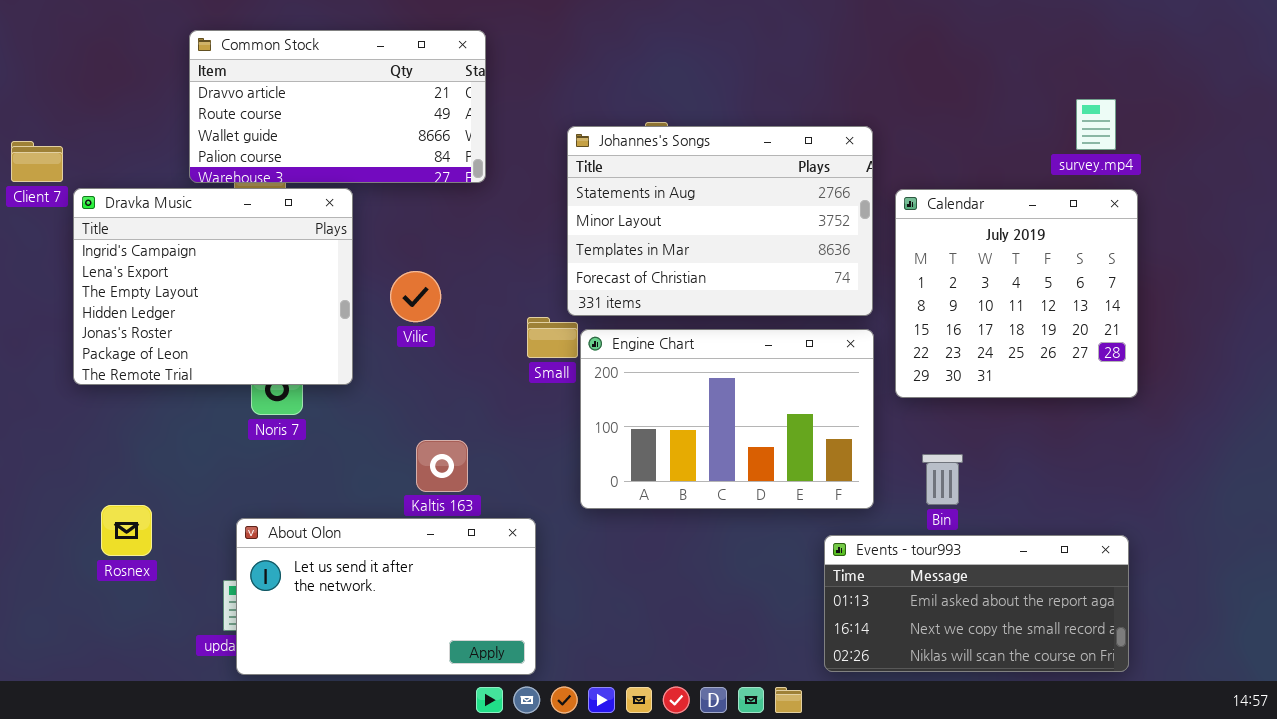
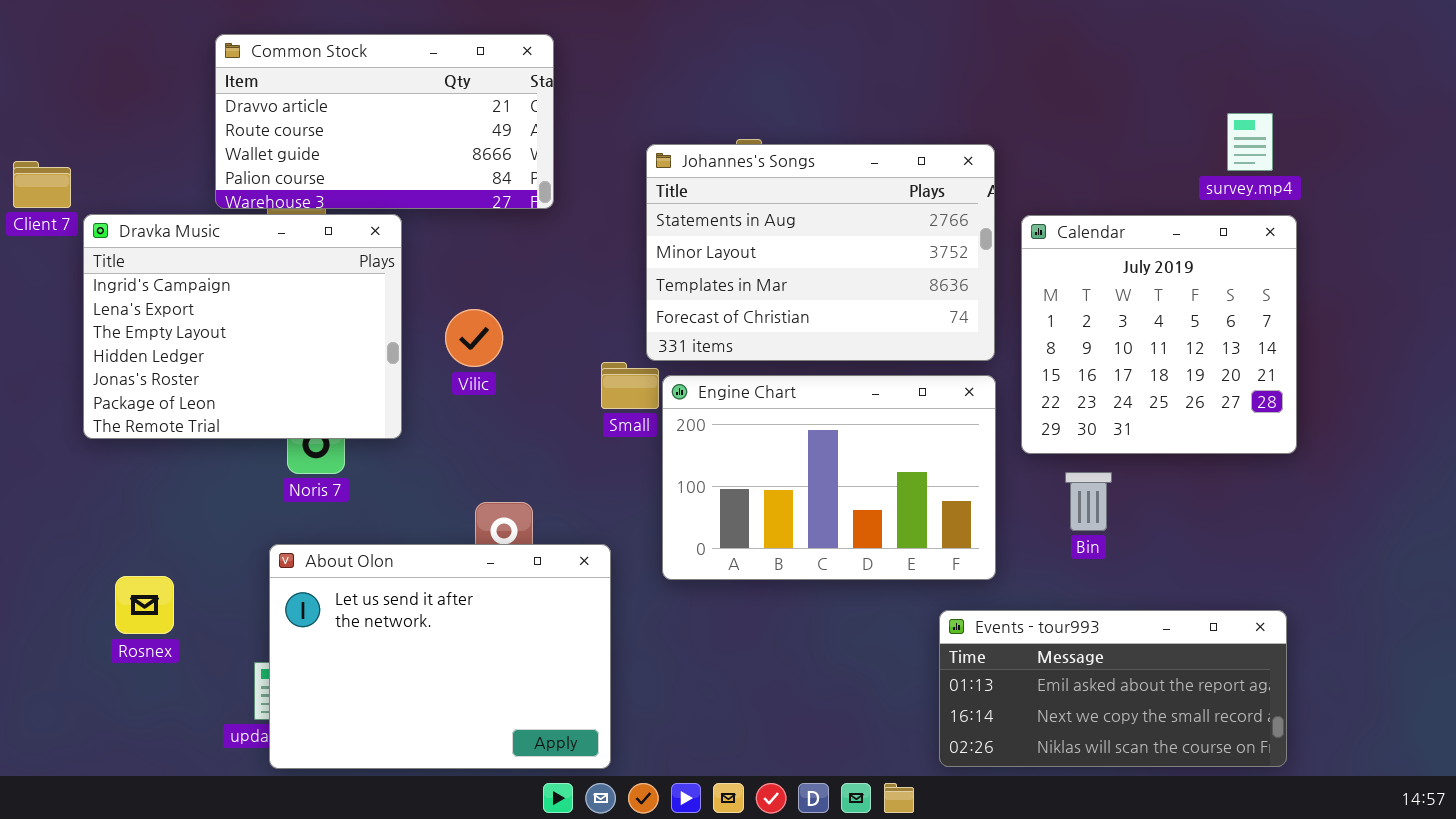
Bin: [922,454,963,505] -> [1065,472,1112,531], moved
About Olon: [236,518,536,675] -> [269,544,611,769], resized

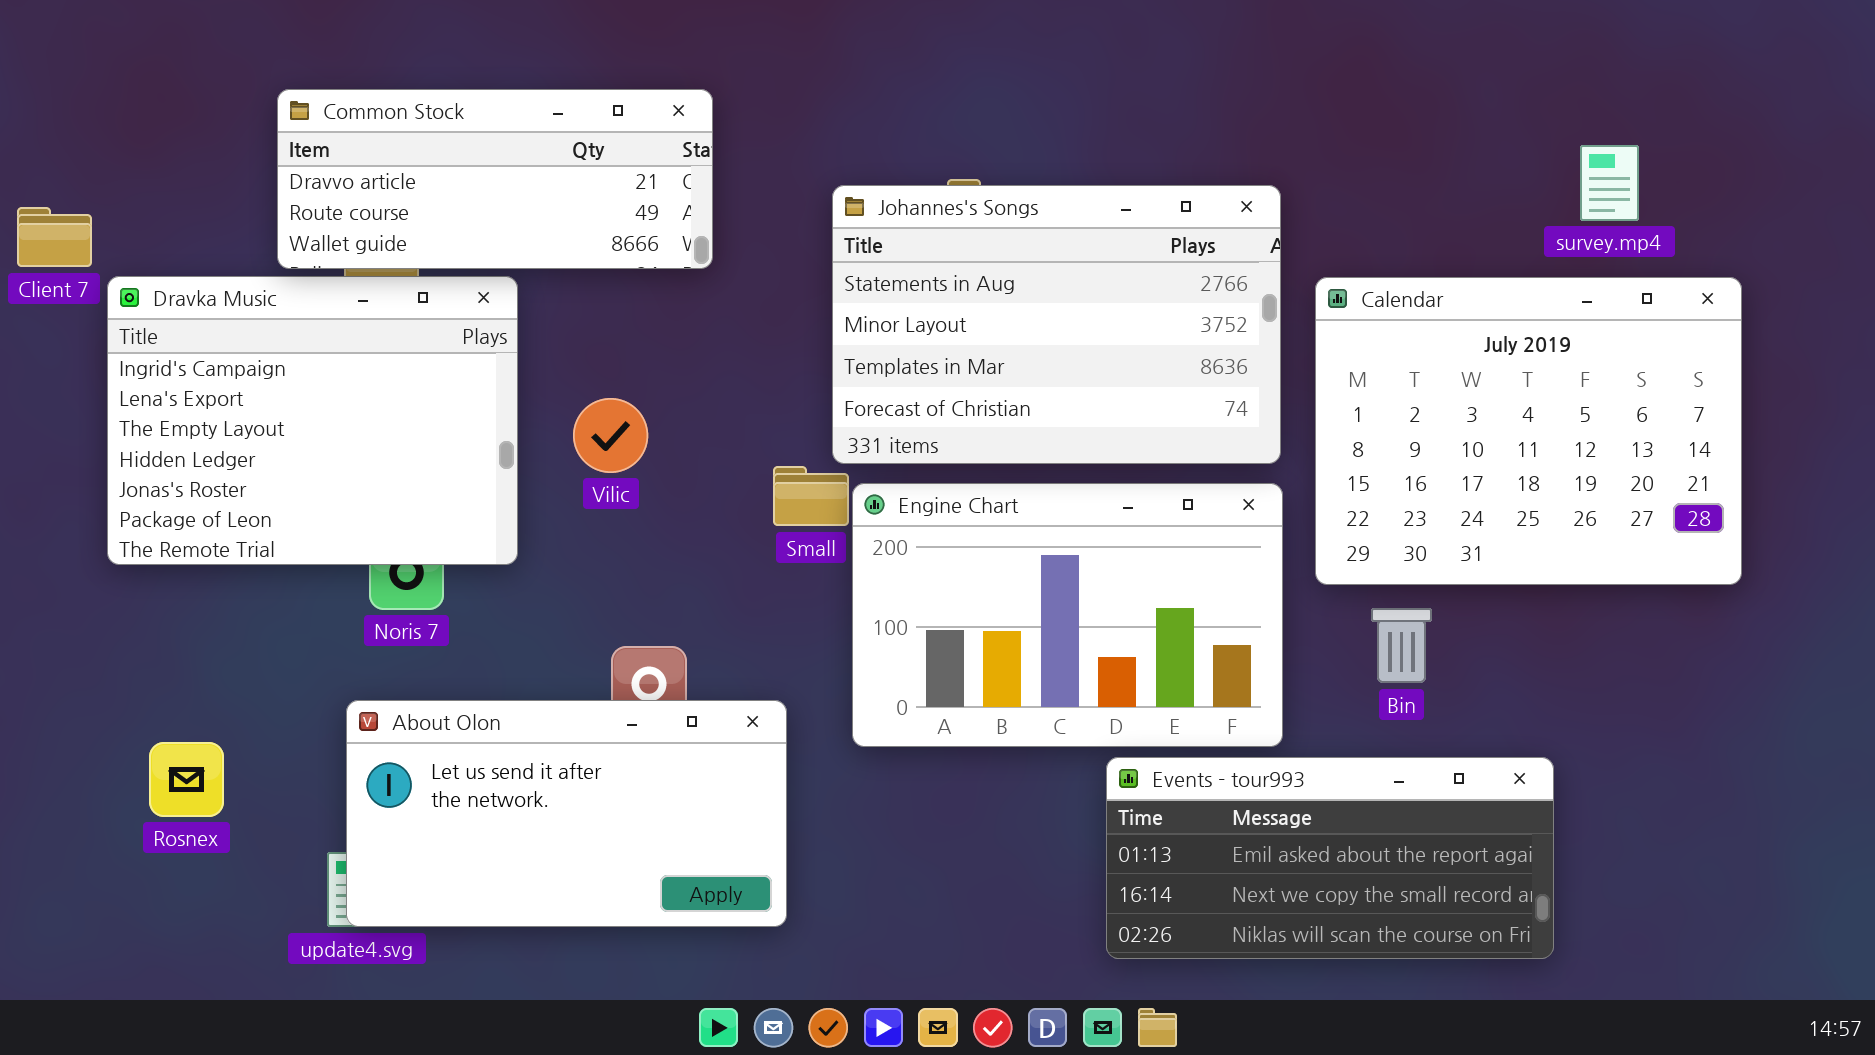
Common Stock: [215,34,554,209] -> [277,89,713,269], resized
Calendar: [1021,215,1297,454] -> [1315,277,1742,585], resized
About Olon: [269,544,611,769] -> [346,700,787,927], resized
Events - tour993: [939,610,1287,767] -> [1106,757,1554,959], moved

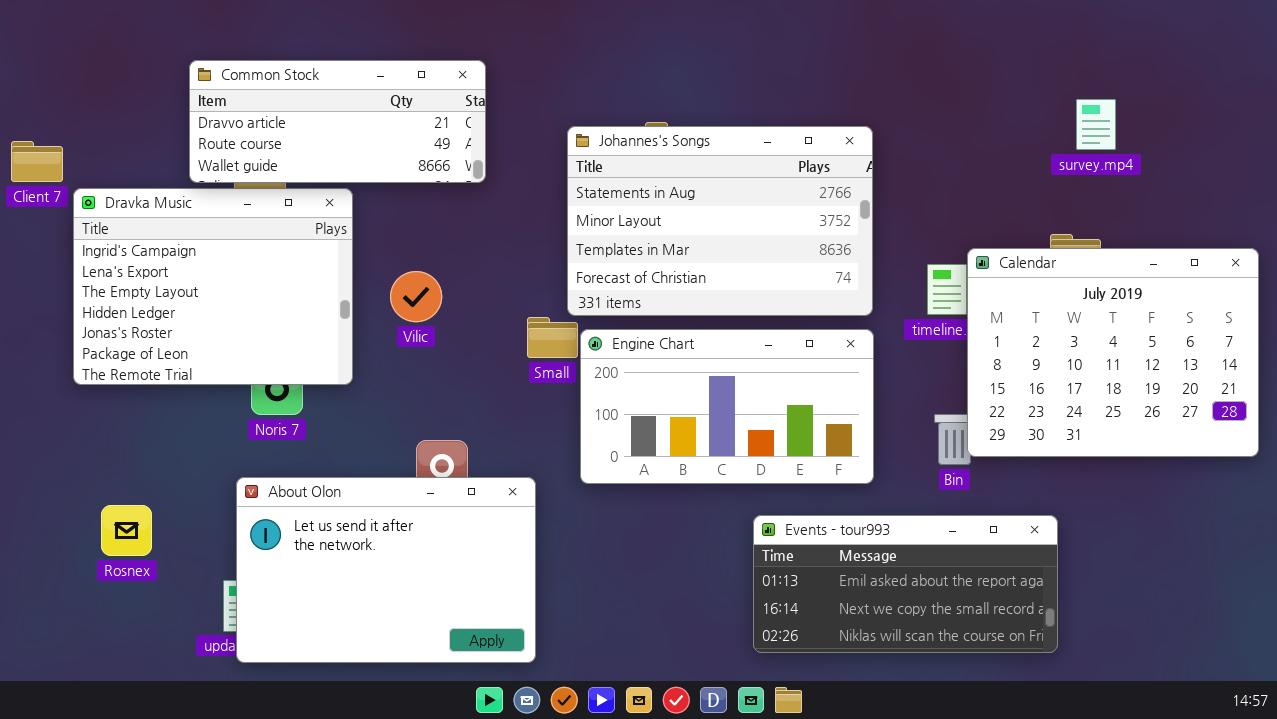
Calendar: [1315,277,1742,585] -> [967,248,1259,457], moved
Engine Chart: [852,483,1283,747] -> [580,329,874,484], resized
About Olon: [346,700,787,927] -> [236,477,536,663], resized

